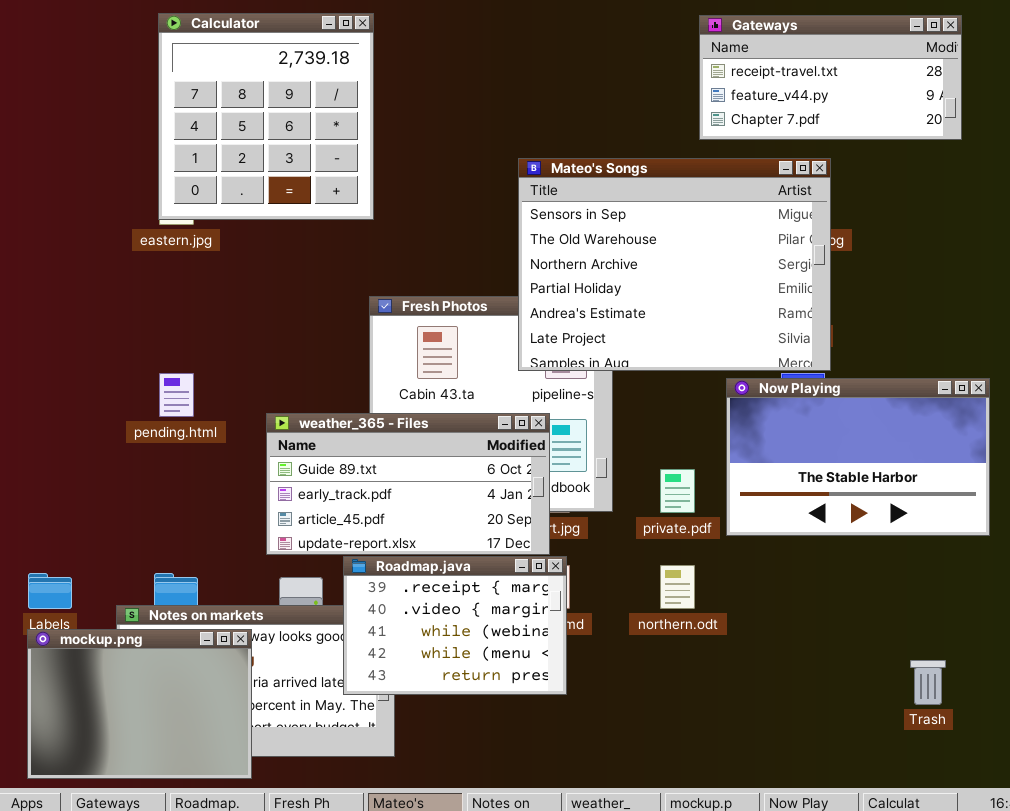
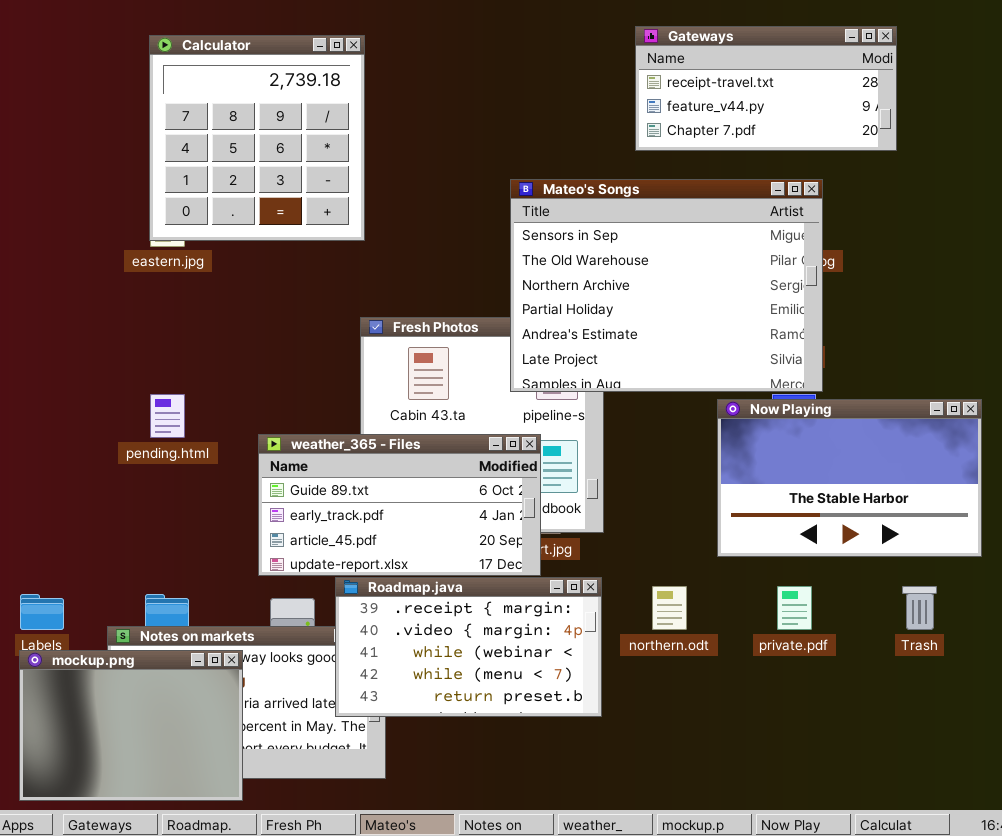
Gateways: [699,15,962,140] -> [635,26,897,151], moved
private.pdf: [660,469,695,513] -> [777,586,812,630], moved
Roadmap.java: [343,556,567,695] -> [335,577,602,717], resized
Trash: [910,660,946,705] -> [902,586,937,630], moved

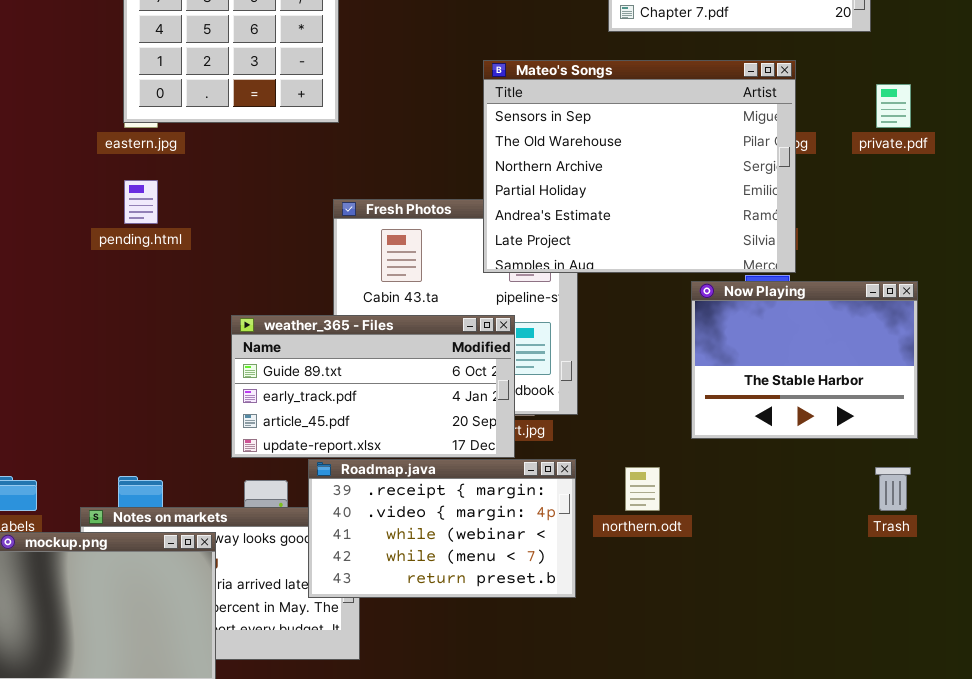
pending.html: [150,394,185,438] -> [124,180,158,224], moved
Now Playing: [717,399,982,557] -> [691,281,918,439], resized
private.pdf: [777,586,812,630] -> [876,84,911,128], moved

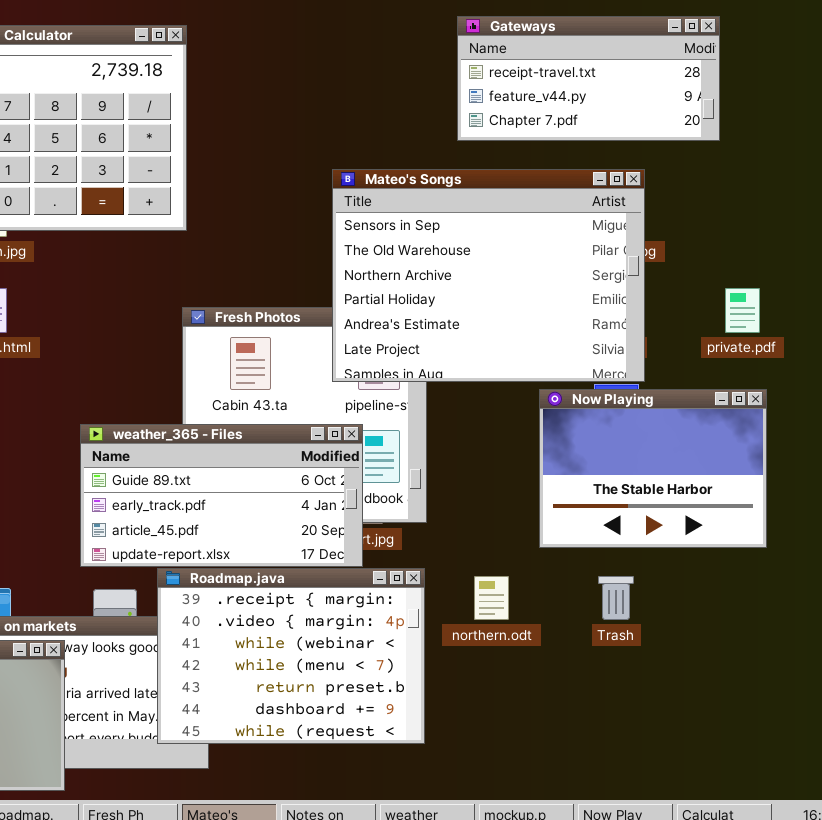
private.pdf: [876,84,911,128] -> [725,288,760,333], moved
Roadmap.java: [308,459,576,598] -> [157,568,425,744], resized
Trash: [875,467,911,511] -> [598,576,634,620], moved

